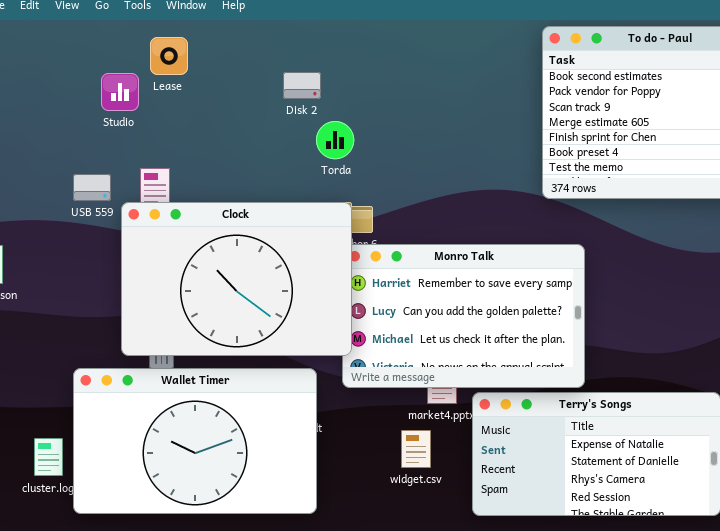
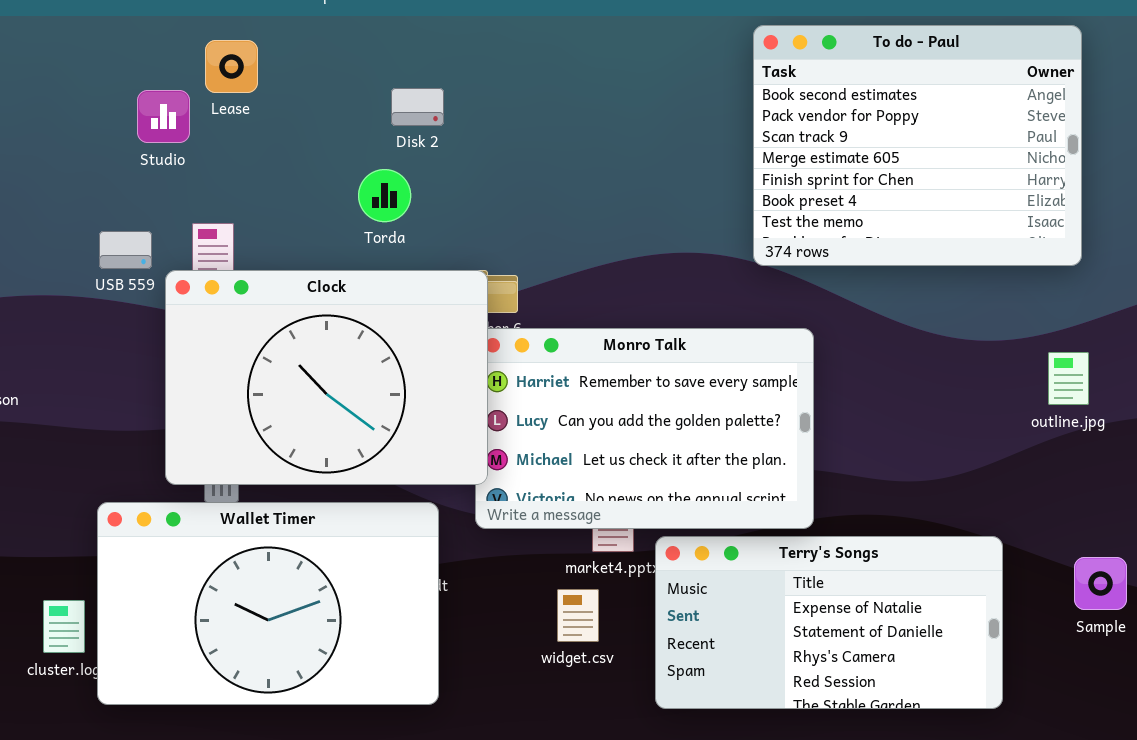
Torda: [316,121,354,159] -> [358,169,411,222], moved

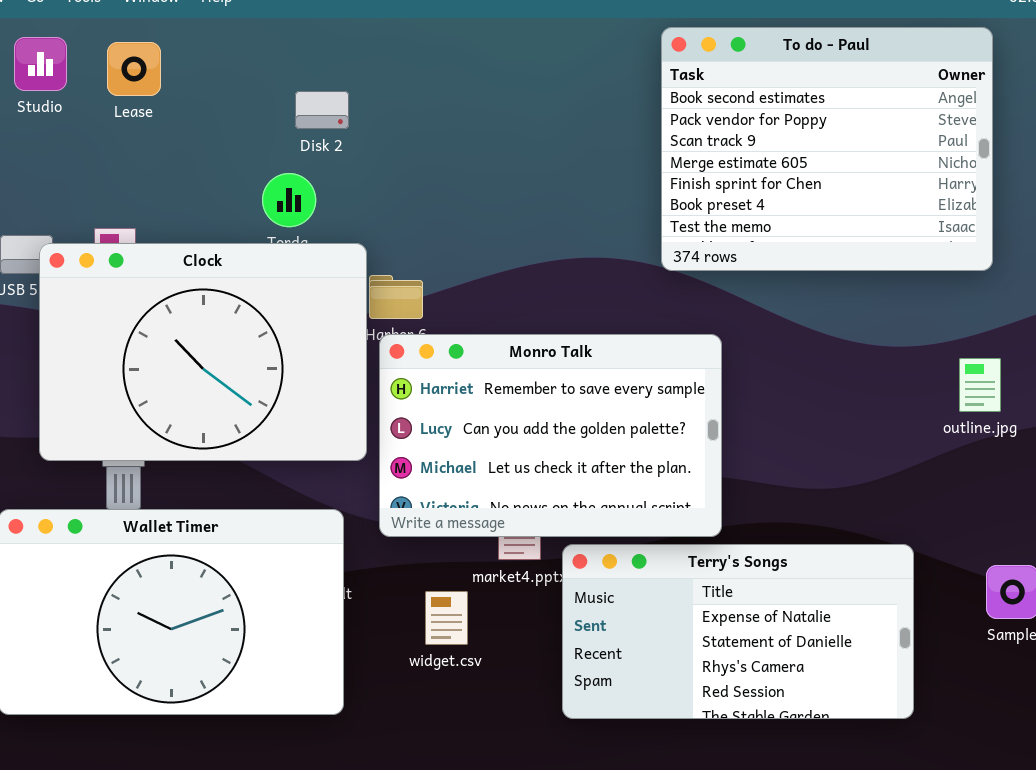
Studio: [137,90,190,143] -> [14,37,67,91], moved
Clock: [165,270,488,485] -> [39,243,367,461], moved
widget.csv: [557,589,599,642] -> [425,591,468,645], moved

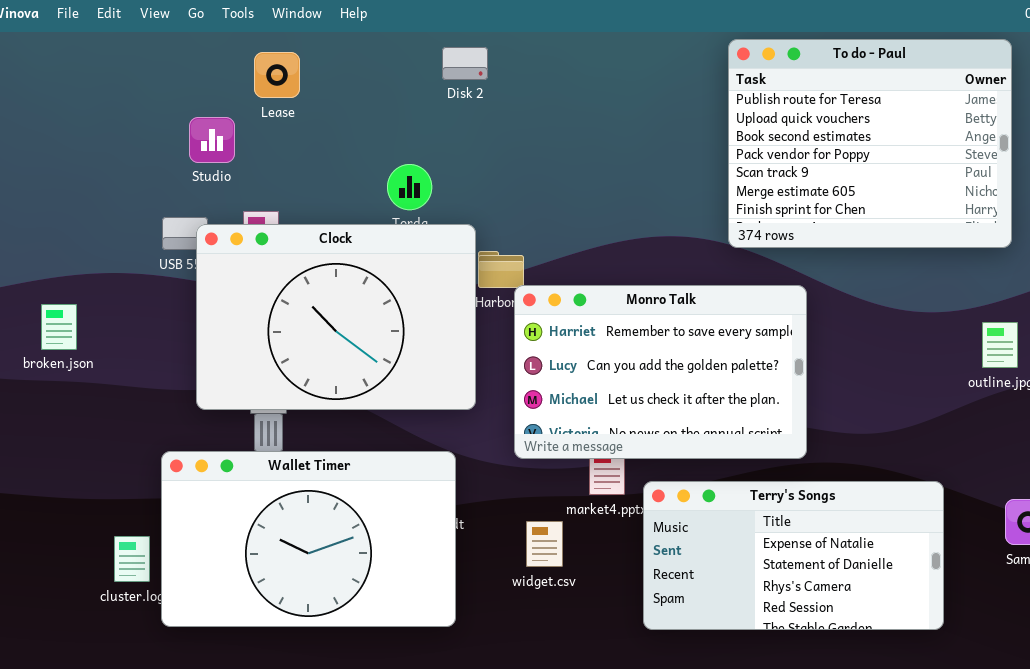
To do - Paul: [661,27,993,271] -> [728,39,1012,248], scrolled up 2 rows
Studio: [14,37,67,91] -> [189,117,235,163], moved
Disk 2: [295,91,349,129] -> [442,47,488,80], moved
Monro Talk: [379,334,722,537] -> [514,285,807,459], moved

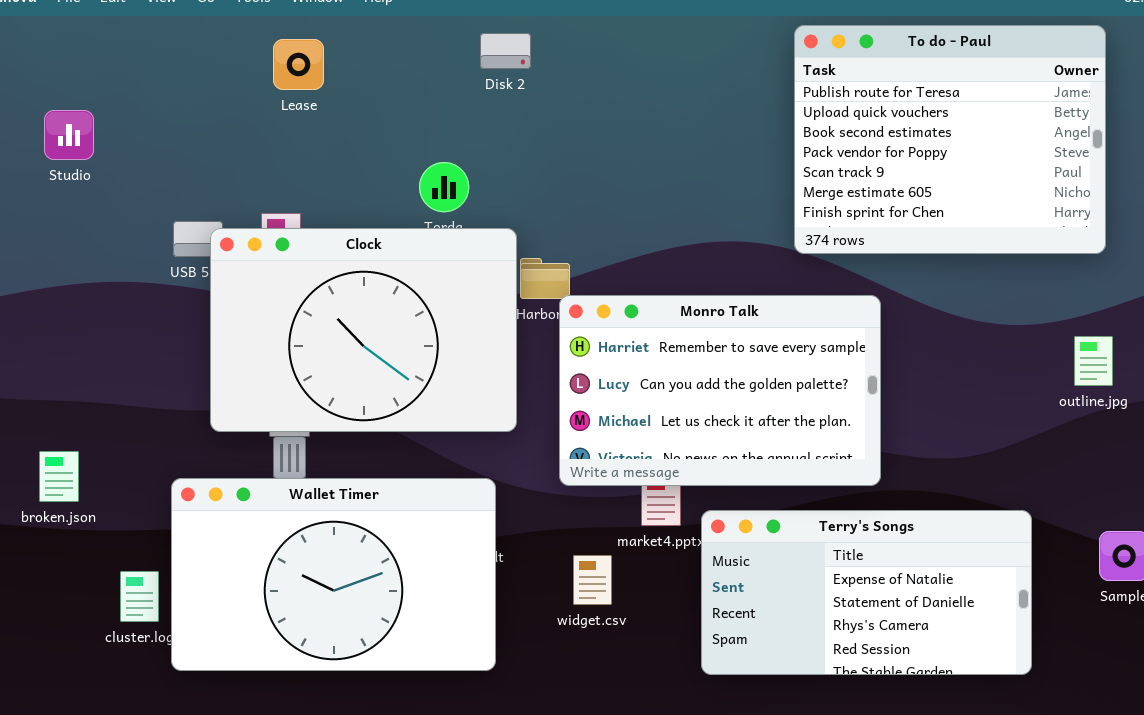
Studio: [189,117,235,163] -> [44,110,94,160], moved
broken.json: [41,304,77,350] -> [39,451,79,502], moved

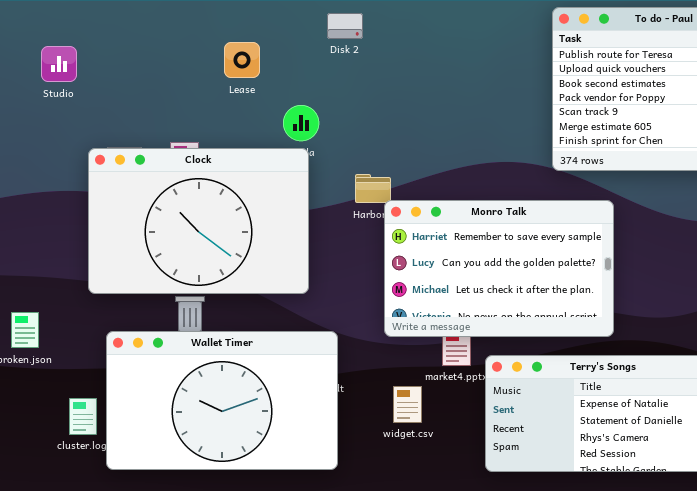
Lease: [273,39,324,90] -> [224,42,260,78], moved
Studio: [44,110,94,160] -> [41,46,77,82], moved
Clock: [210,228,517,432] -> [88,148,309,294], moved

